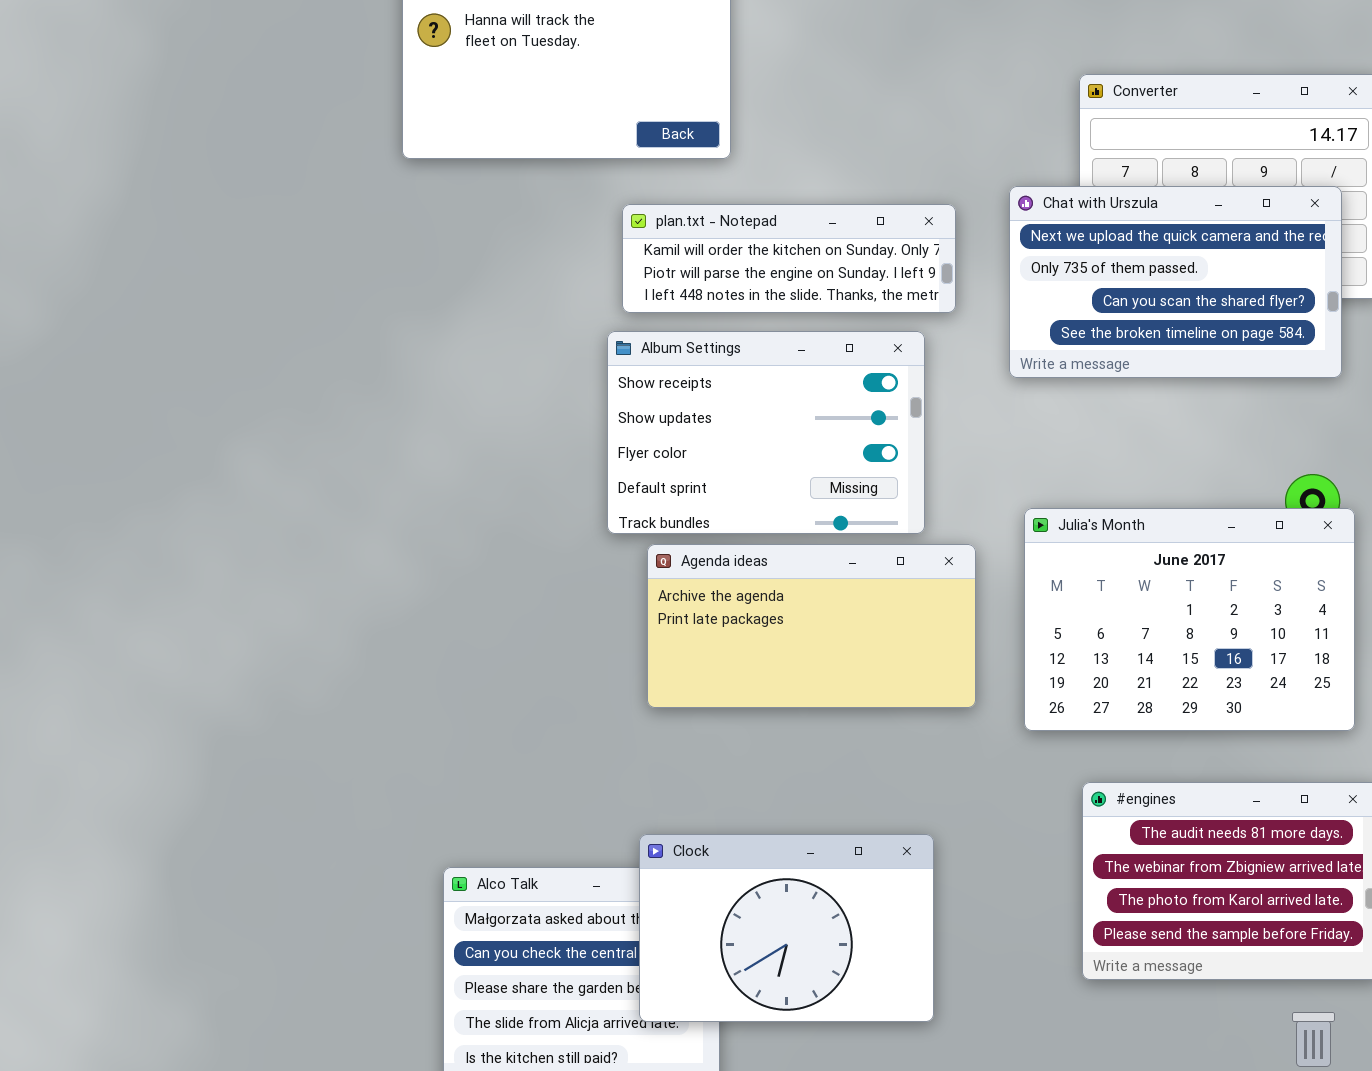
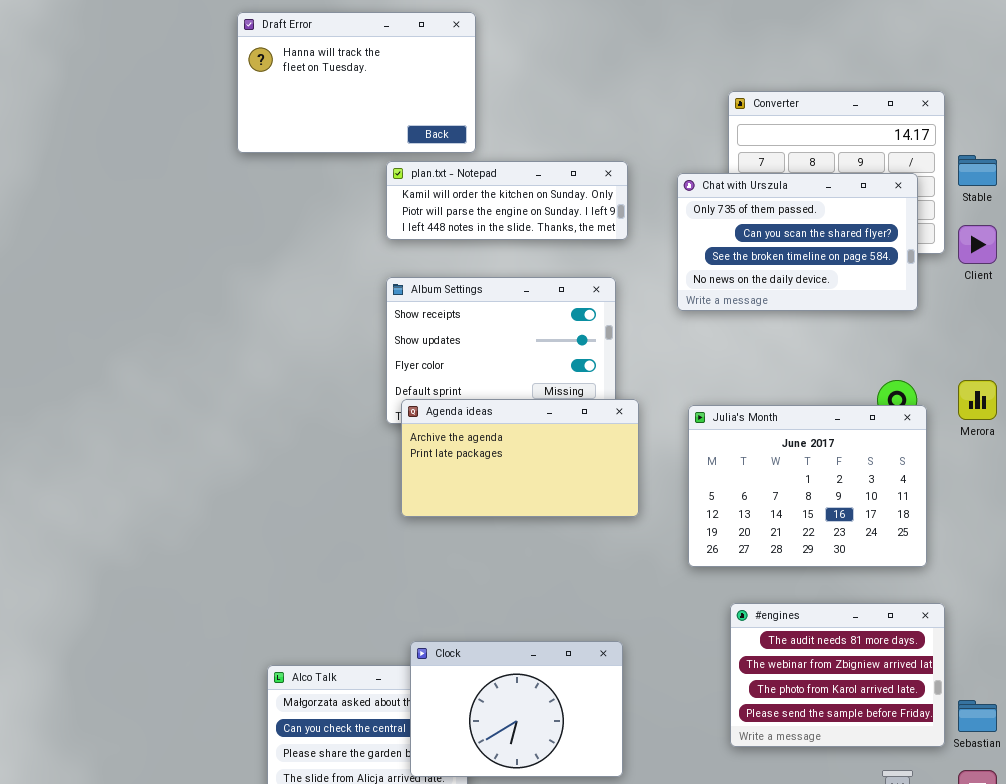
Chat with Urszula: [1009,186,1342,378] -> [677,173,918,311], scrolled down 1 row
plan.txt - Notepad: [622,204,956,313] -> [386,161,628,240], moved
Agenda ideas: [647,544,976,708] -> [401,399,639,517], moved

